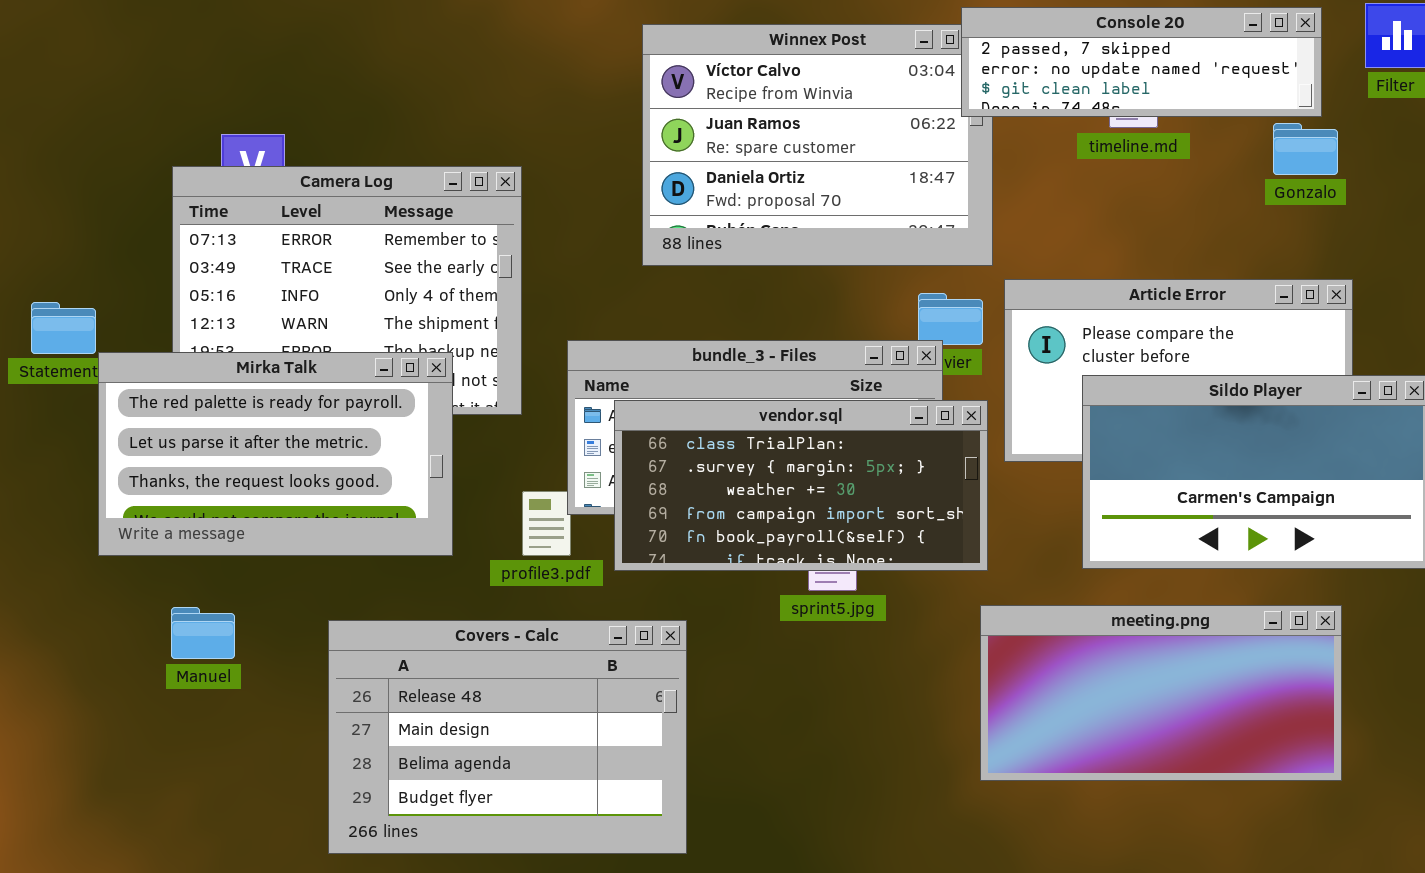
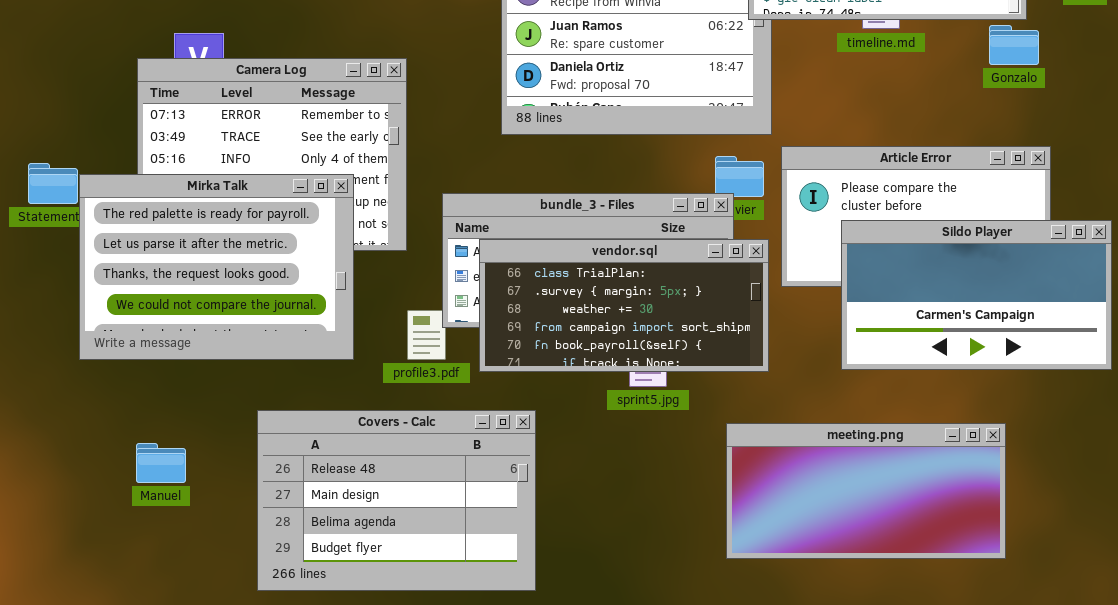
Mirka Talk: [98,352,453,556] -> [79,174,354,360], resized
meeting.png: [980,605,1342,781] -> [726,423,1006,559], moved
Manuel: [171,607,235,659] -> [136,443,186,483], moved

